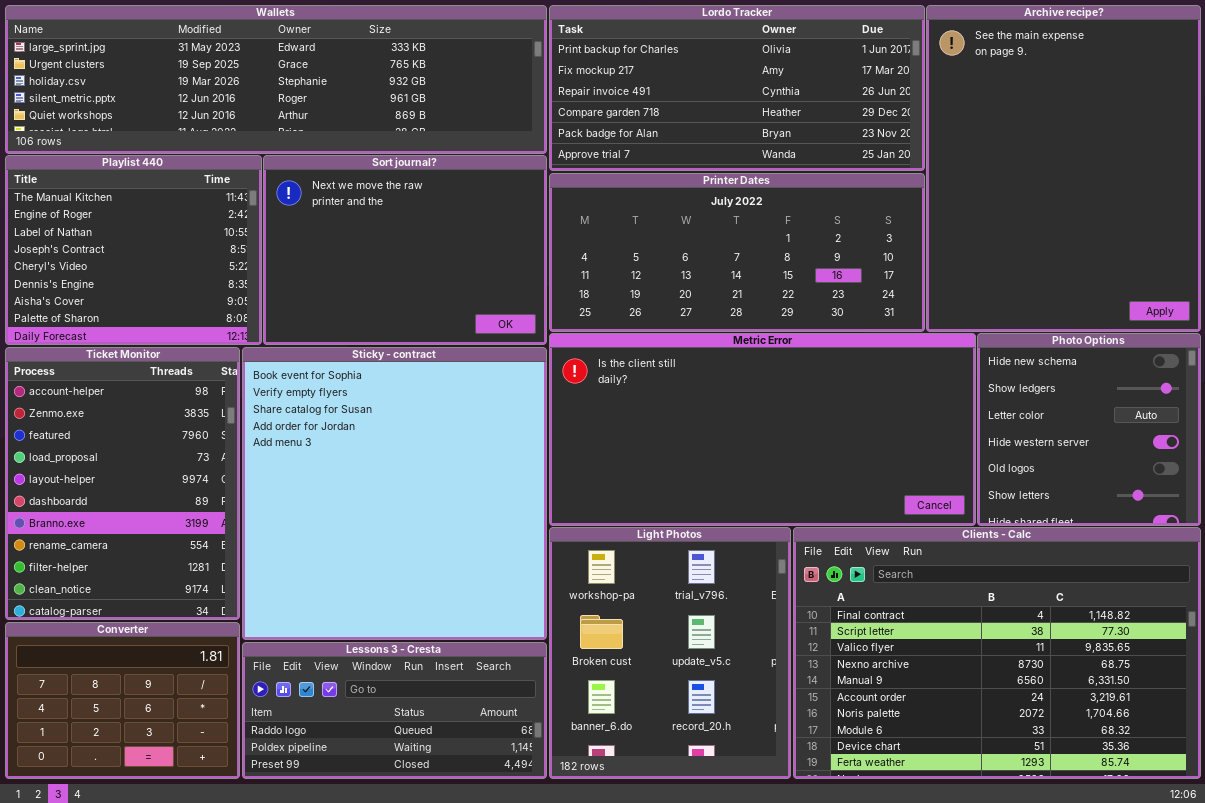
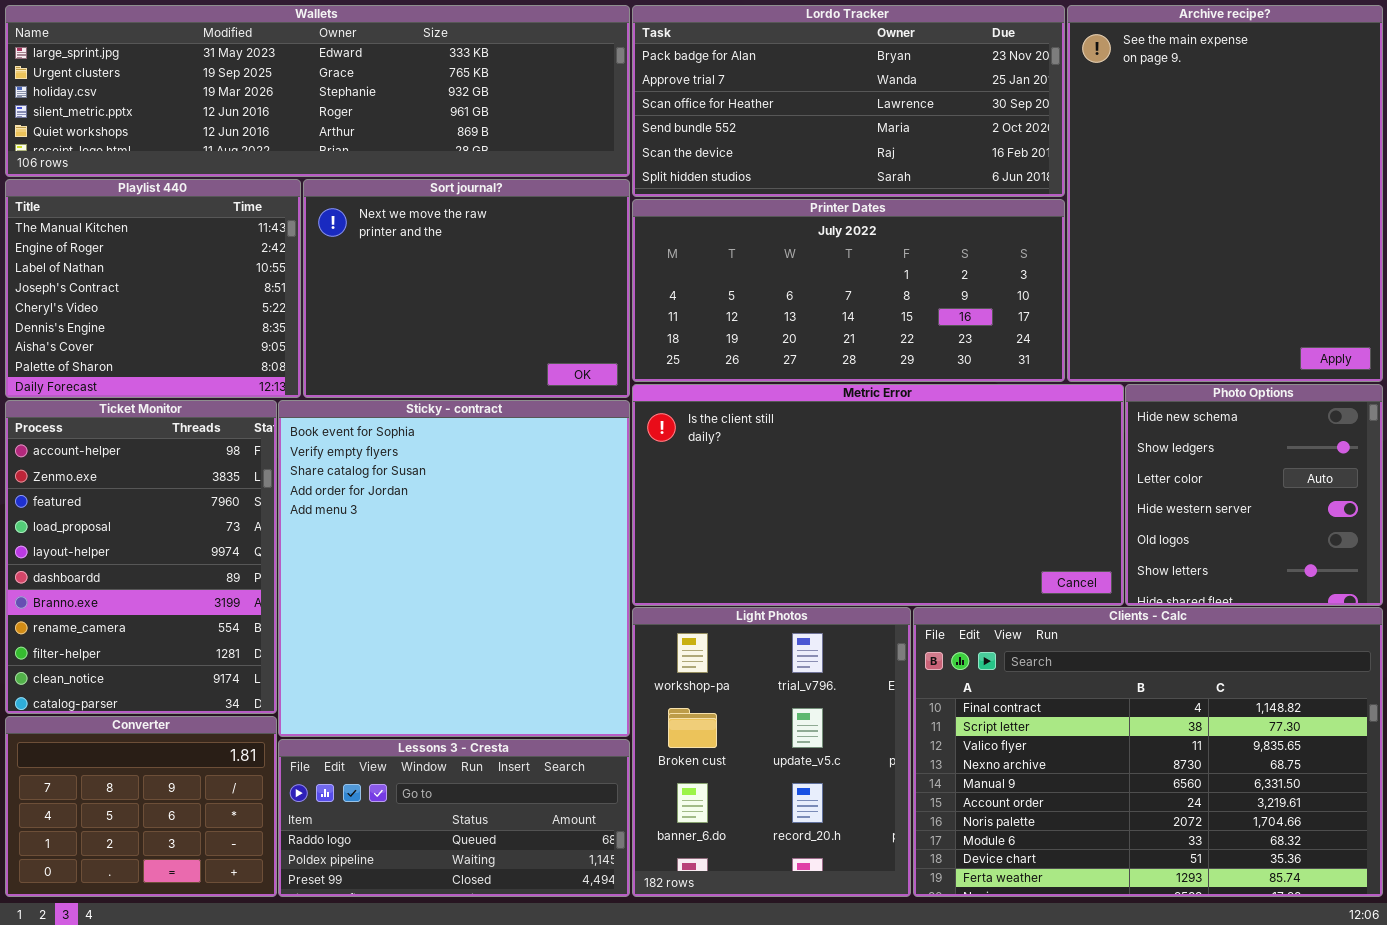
Lordo Tracker: [549,5,925,171] -> [632,5,1065,197], scrolled down 4 rows

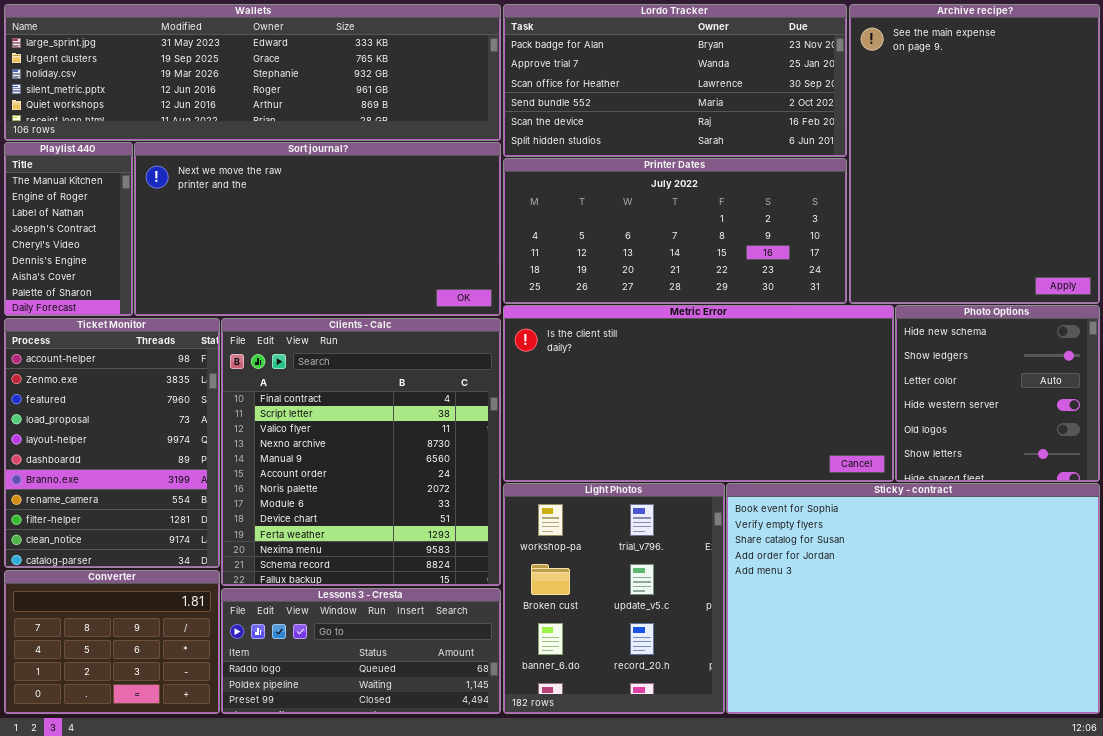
Playlist 440: [5,179,301,398] -> [4,142,133,316], resized
Sort journal?: [303,179,630,398] -> [134,142,501,316], resized
Sticky - contract: [278,400,630,737] -> [726,483,1100,714], moved, resized
Clients - Calc: [913,607,1383,897] -> [221,318,501,586], moved, resized

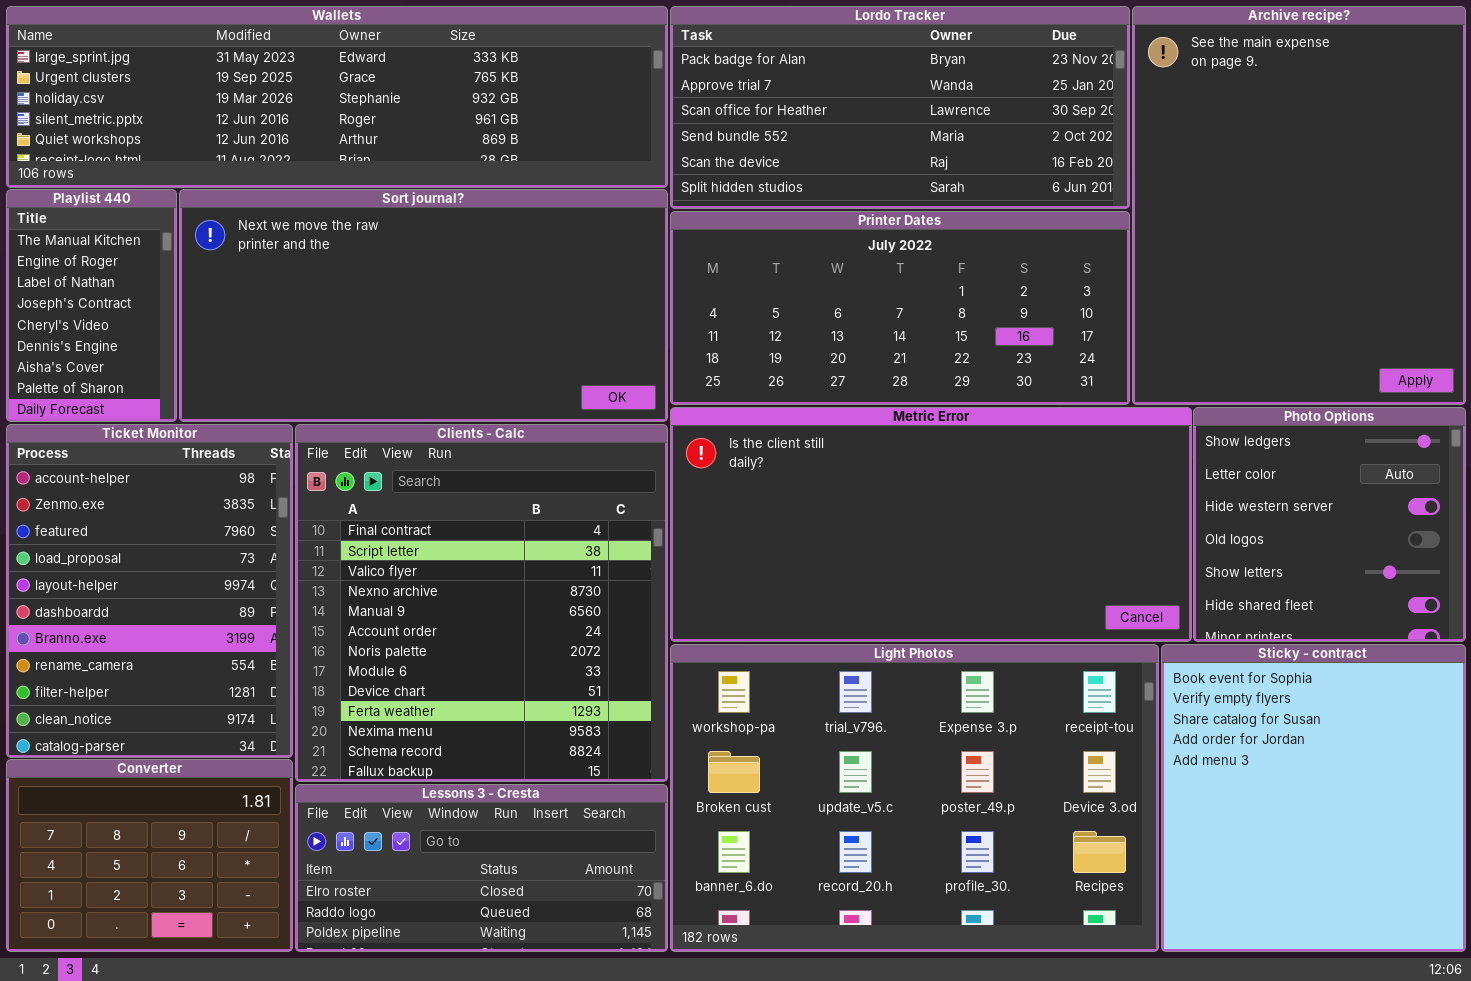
Photo Options: [895,305,1100,482] -> [1193,407,1466,642], scrolled down 1 row
Light Photos: [503,483,725,714] -> [670,644,1159,952], resized
Sticky - contract: [726,483,1100,714] -> [1161,644,1466,952], resized
Lessons 3 - Cresta: [221,588,501,714] -> [295,784,668,952], scrolled up 1 row

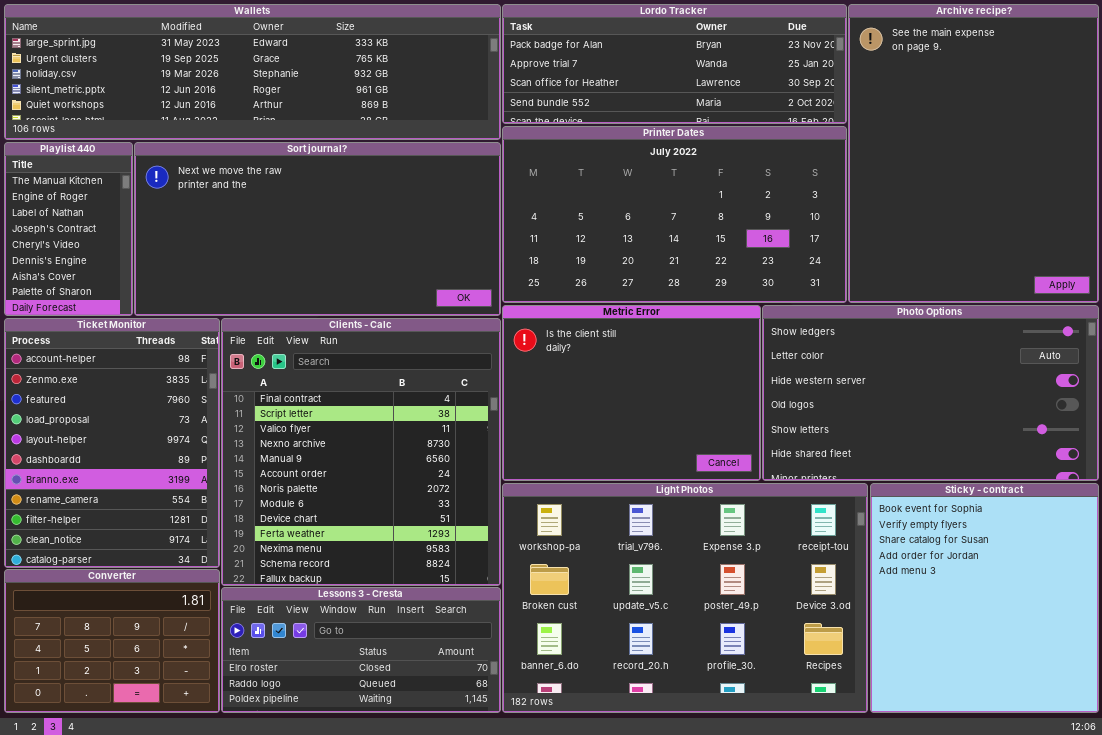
Lordo Tracker: [670,6,1130,209] -> [502,4,847,124], resized
Printer Dates: [670,211,1130,405] -> [502,126,847,303], resized
Metric Error: [670,407,1192,642] -> [502,305,761,481], resized
Photo Options: [1193,407,1466,642] -> [762,305,1099,481], resized

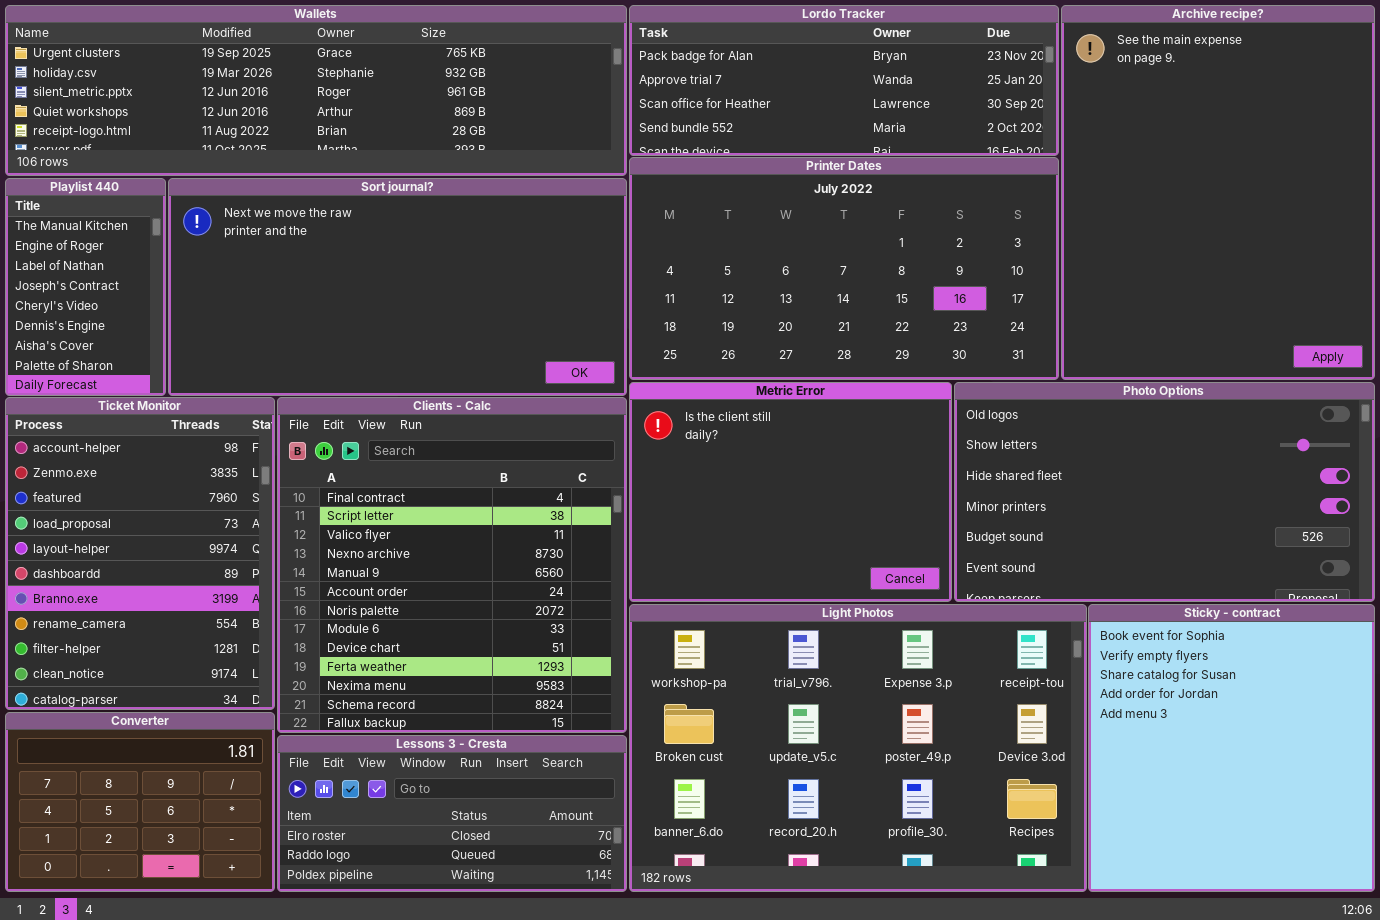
Wallets: [4,4,501,140] -> [5,5,627,176], scrolled down 1 row
Photo Options: [762,305,1099,481] -> [954,382,1375,602], scrolled down 3 rows

